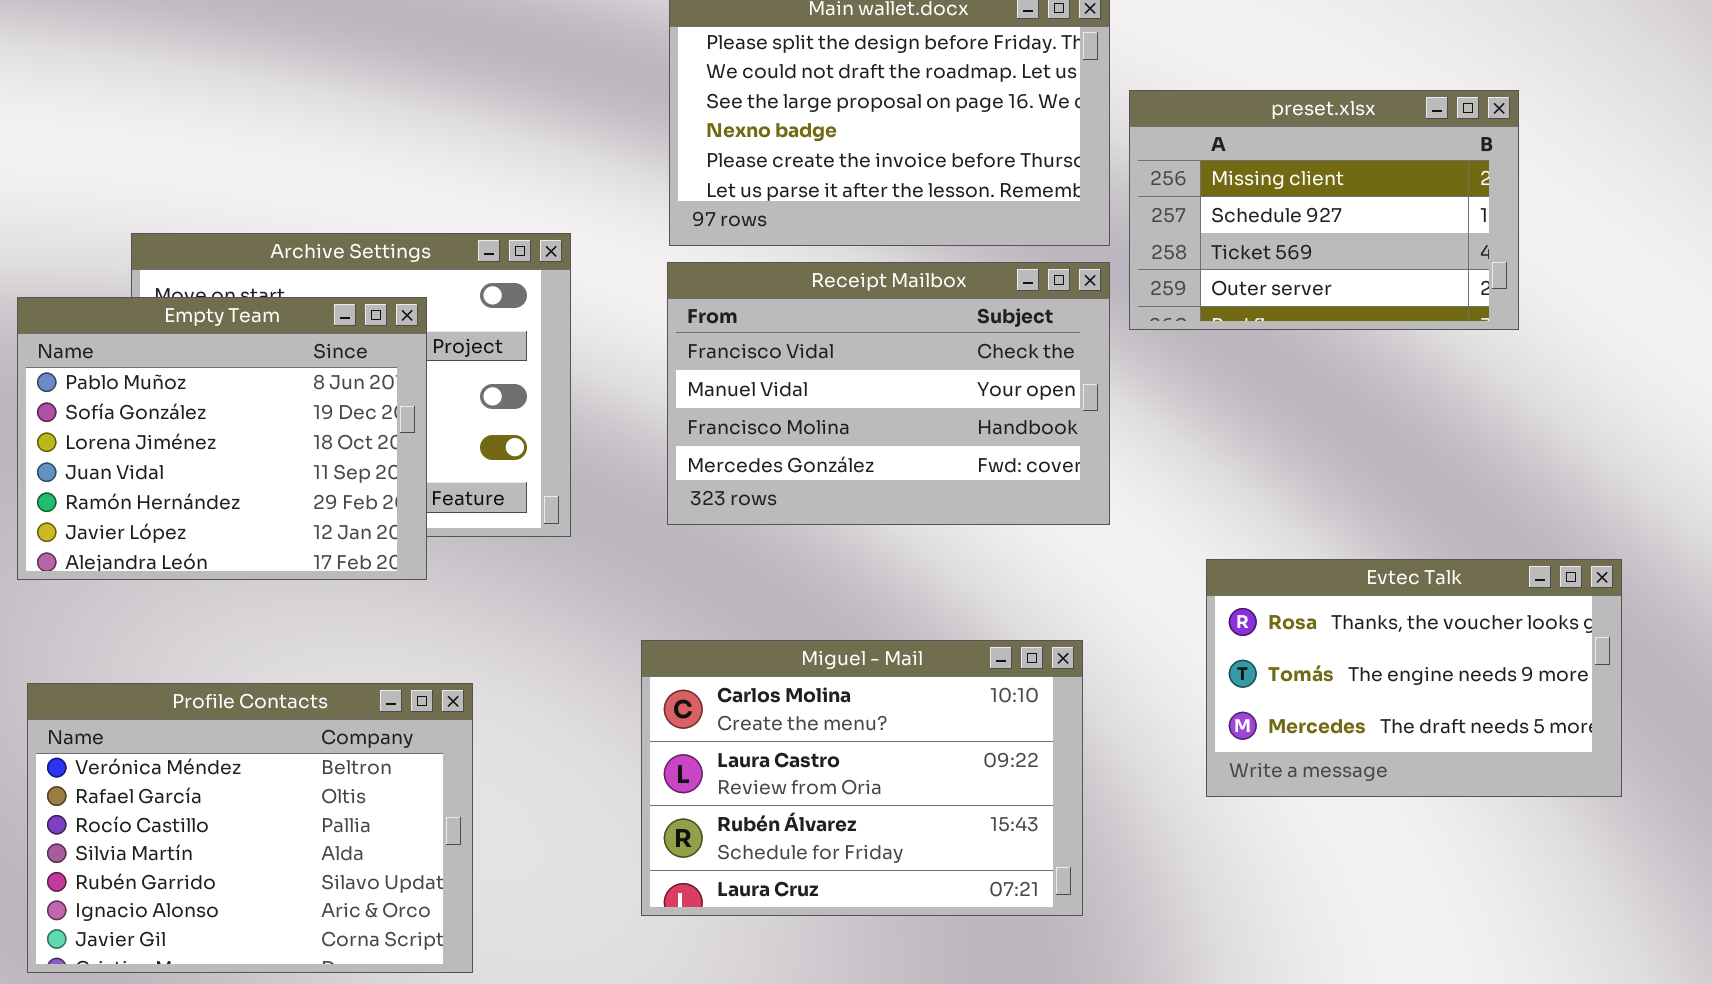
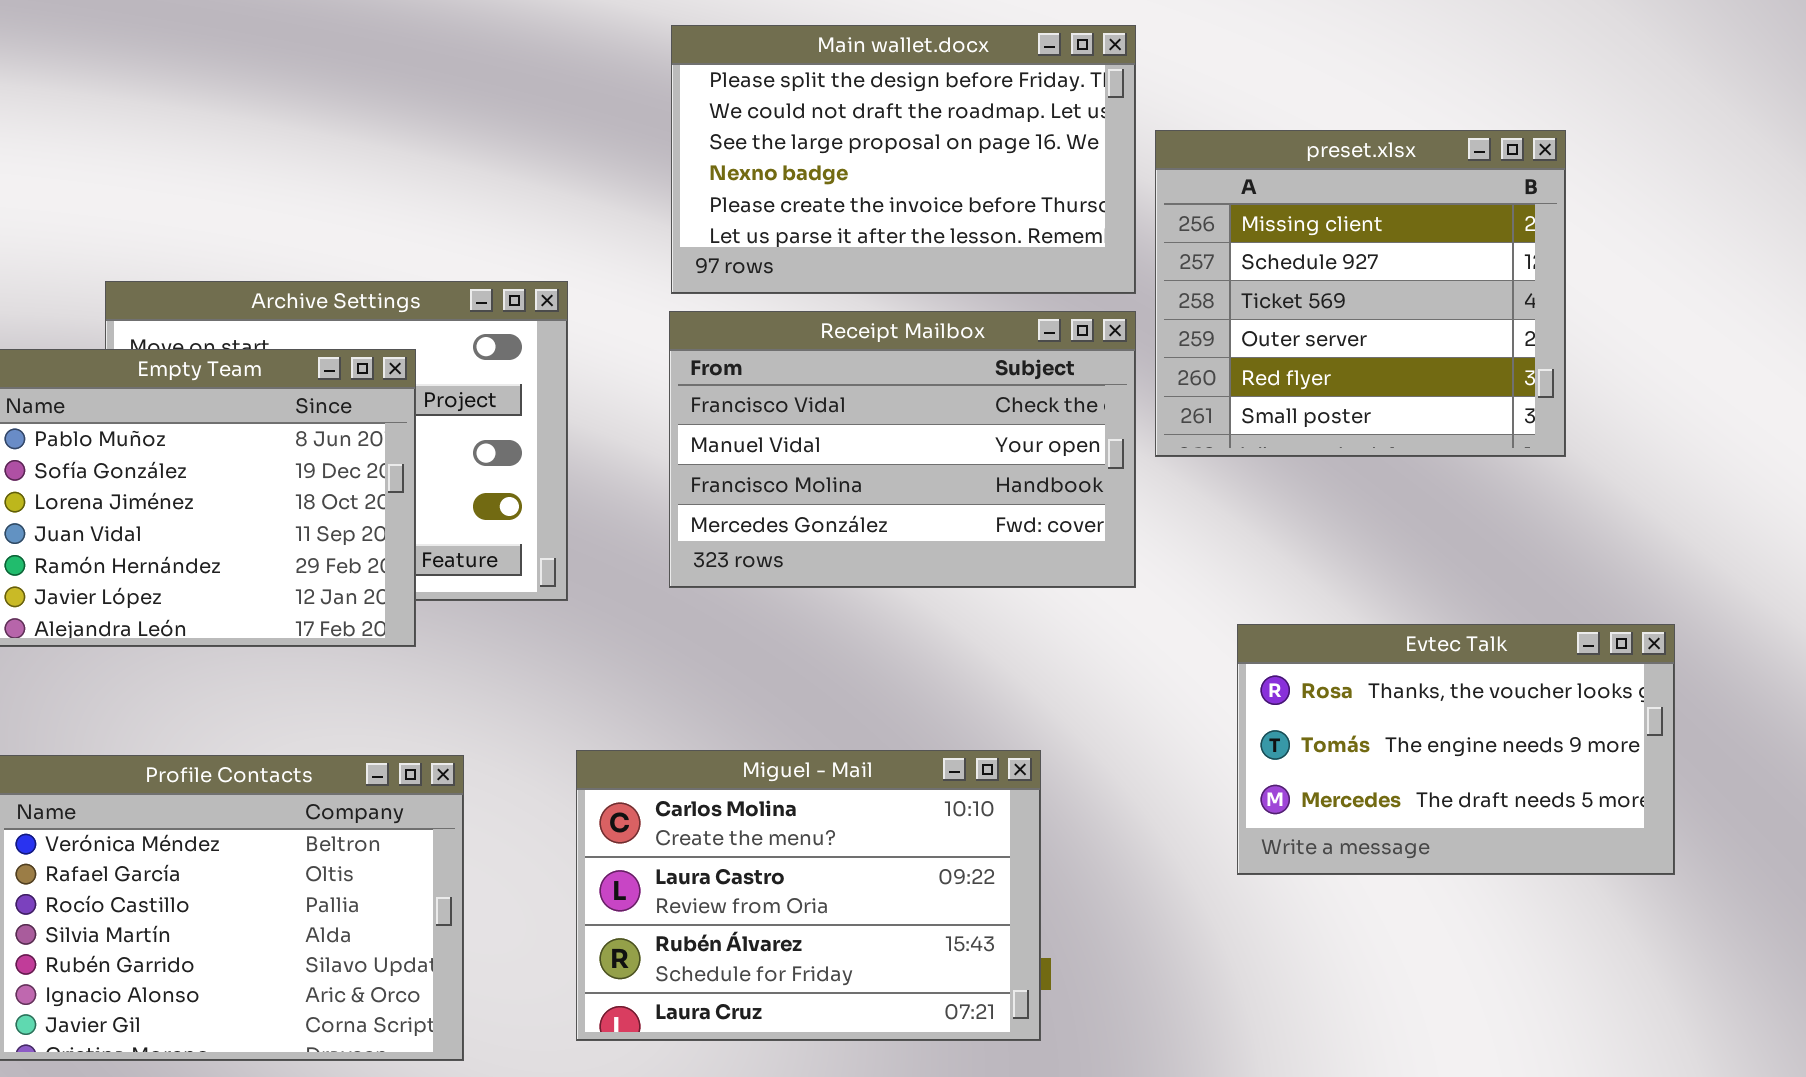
preset.xlsx: [1129,90,1519,330] -> [1155,130,1566,457], resized
Miguel - Mail: [641,640,1083,916] -> [576,750,1041,1041], moved

